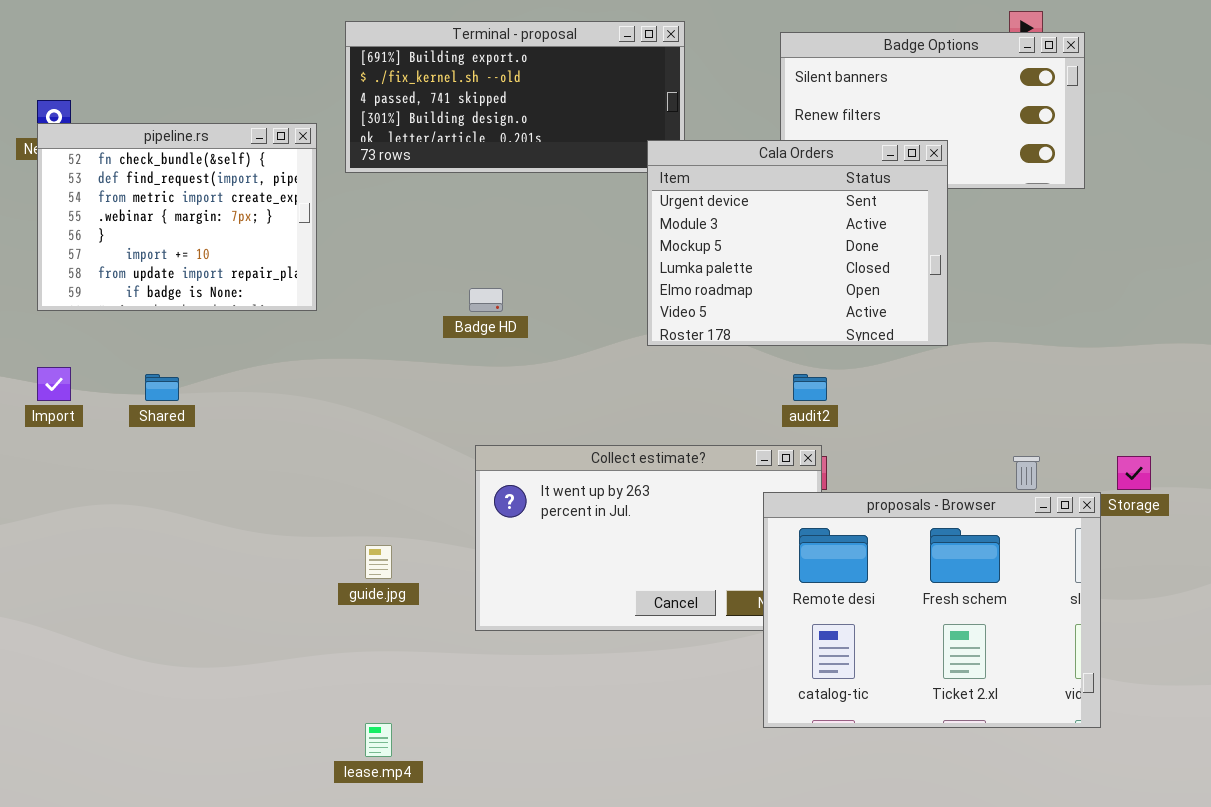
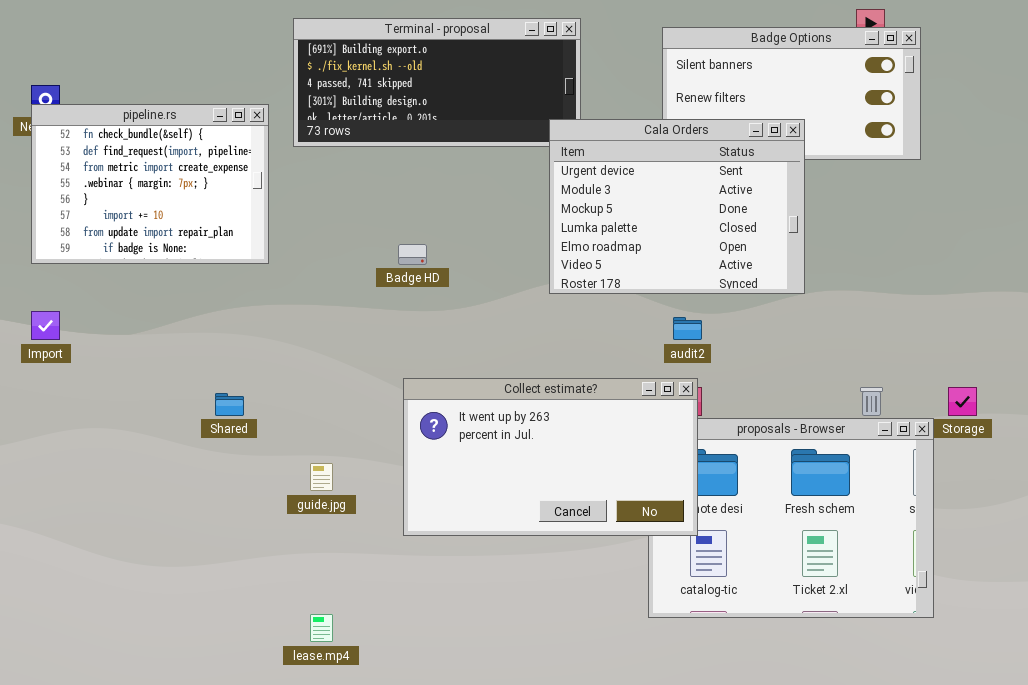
Shared: [145,374,179,401] -> [215,393,244,416], moved
Collect estimate?: [475,445,822,631] -> [403,378,698,536], raised

